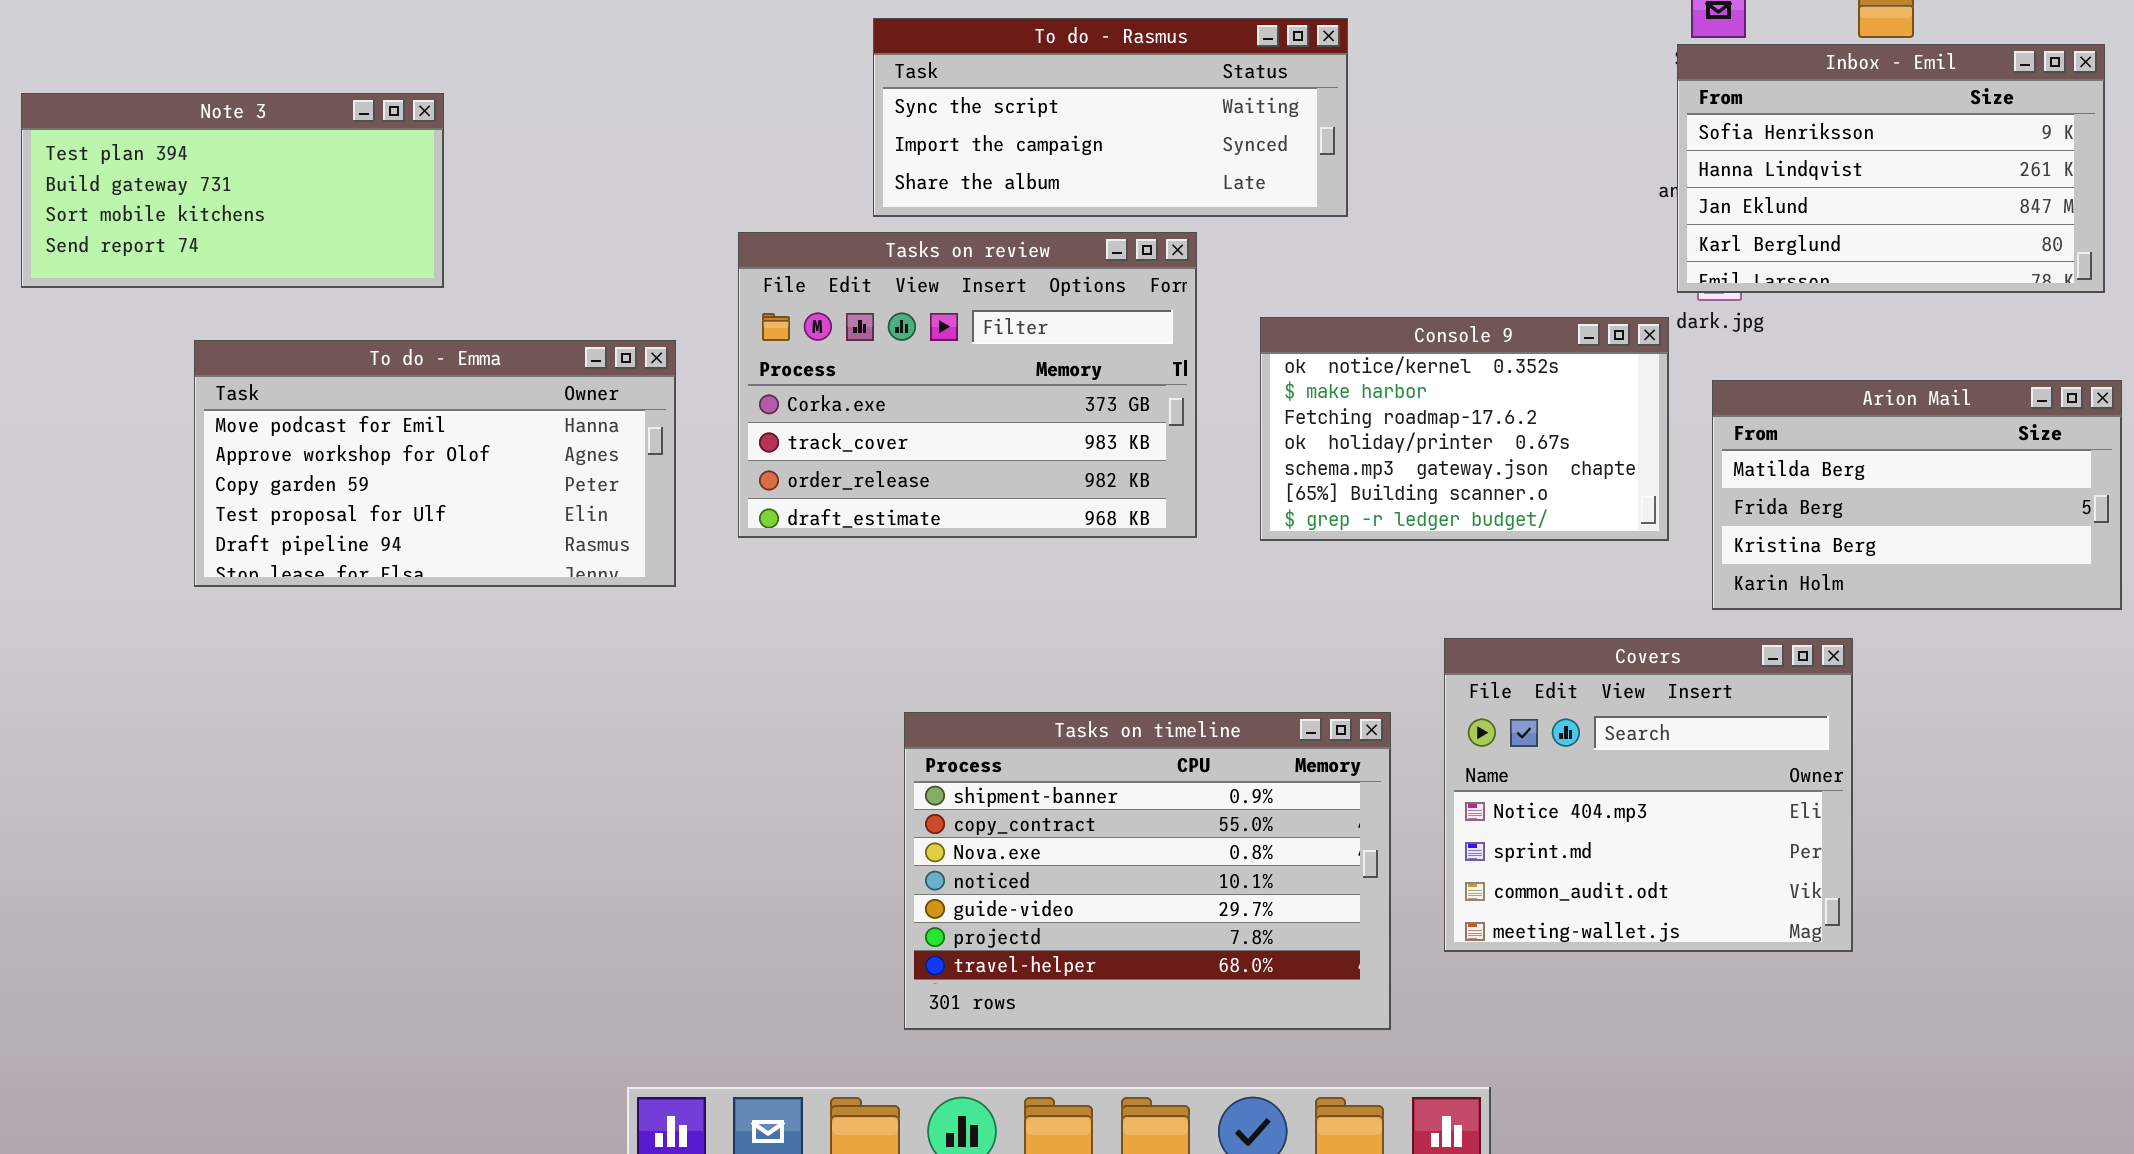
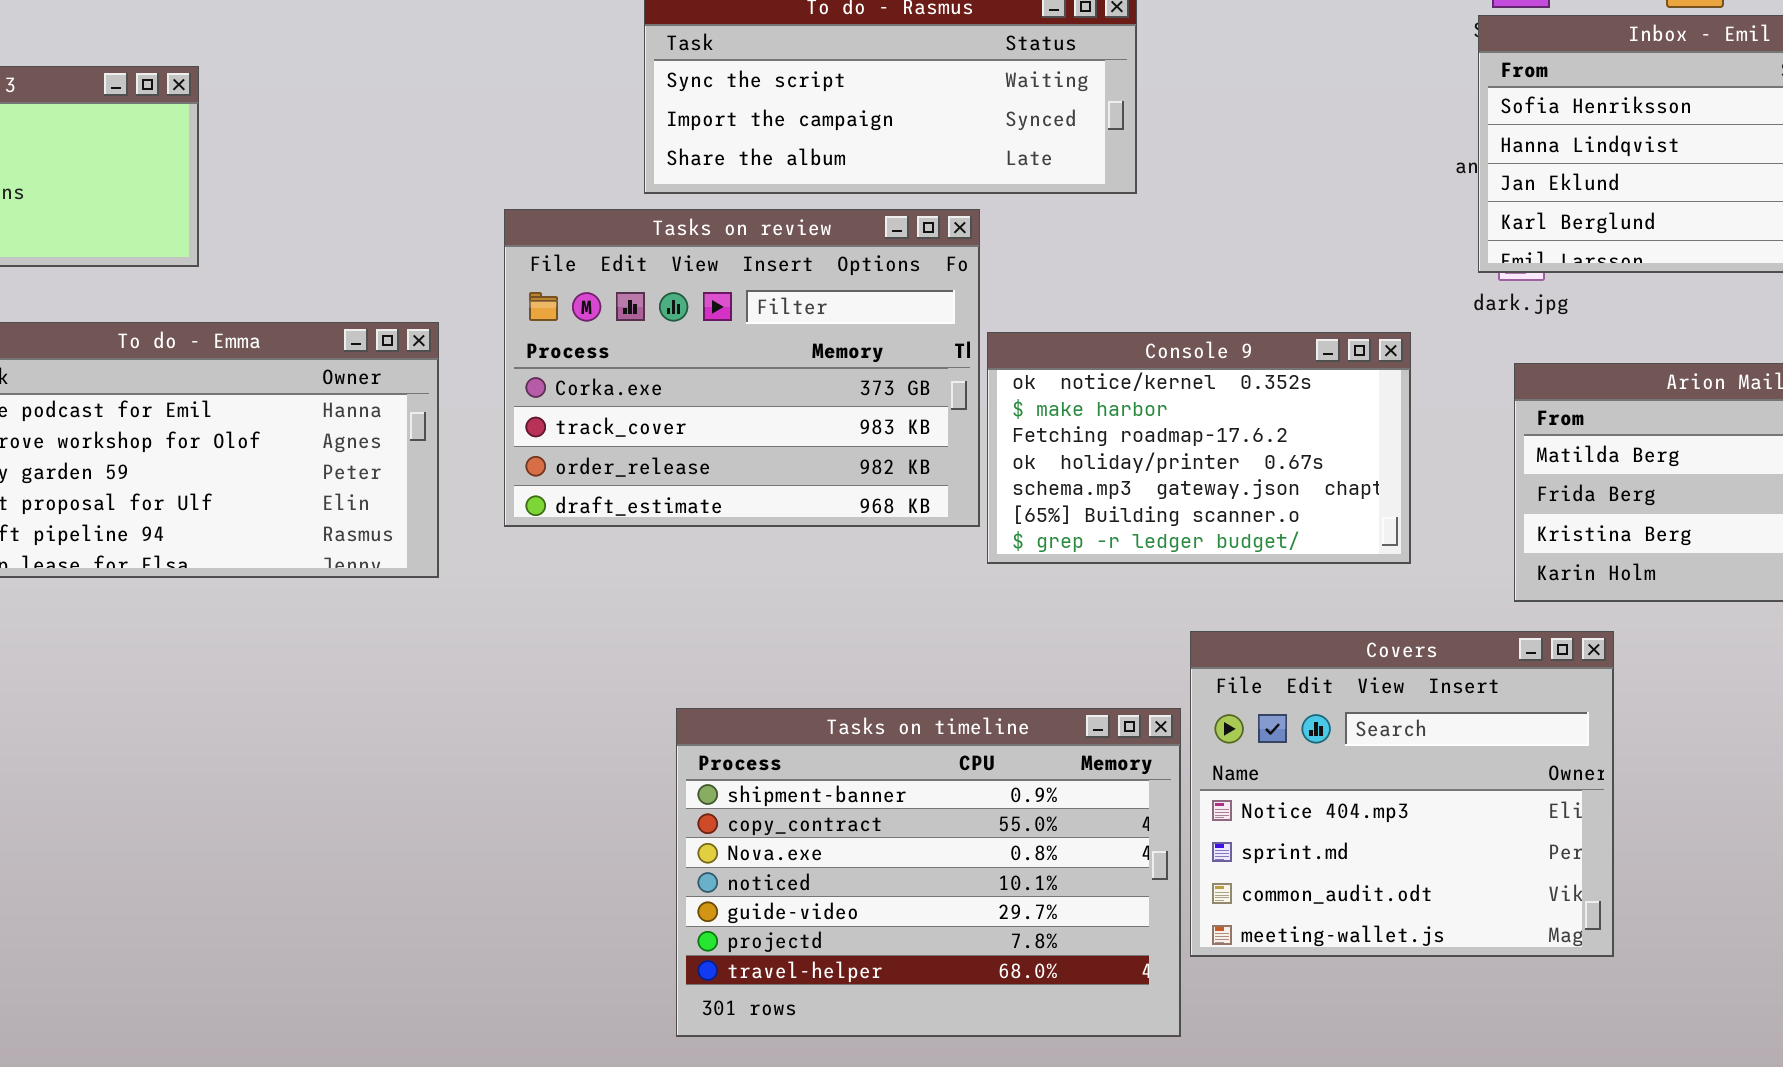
Console 9: [1260,317,1669,541] -> [987,332,1411,564], moved
Covers: [1444,638,1853,952] -> [1190,631,1614,957], moved

